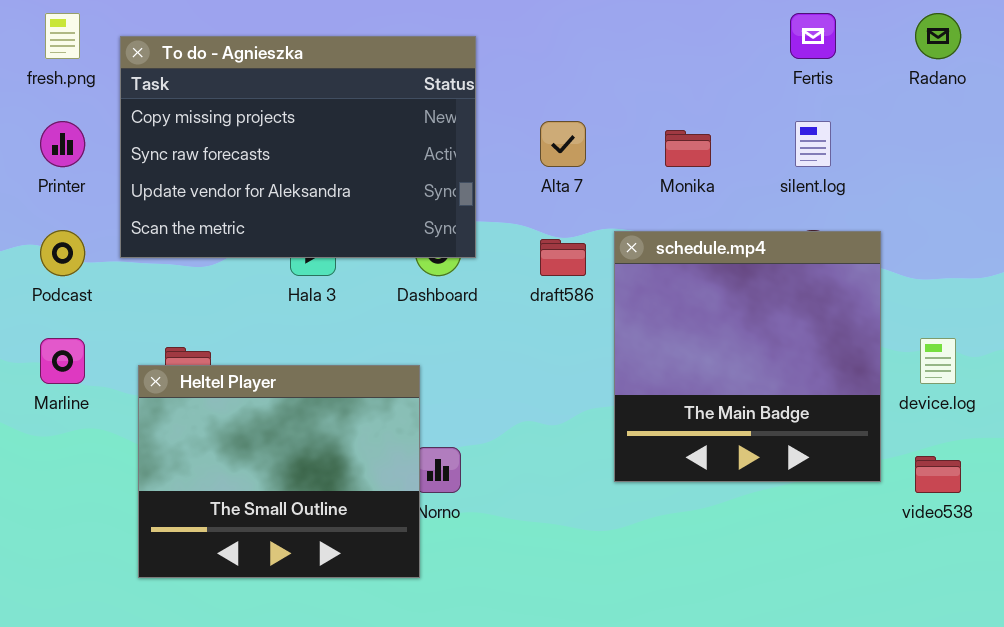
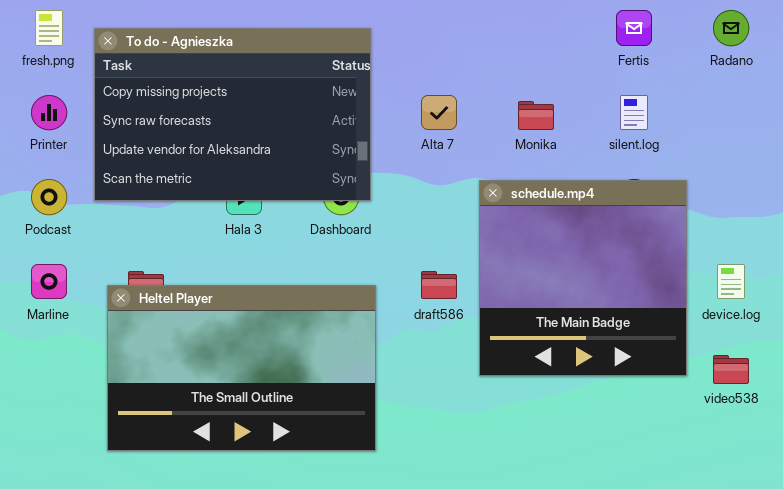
draft586: [540,239,586,276] -> [421,271,457,299], moved
Heltel Player: [138,365,420,578] -> [107,285,376,451], resized

